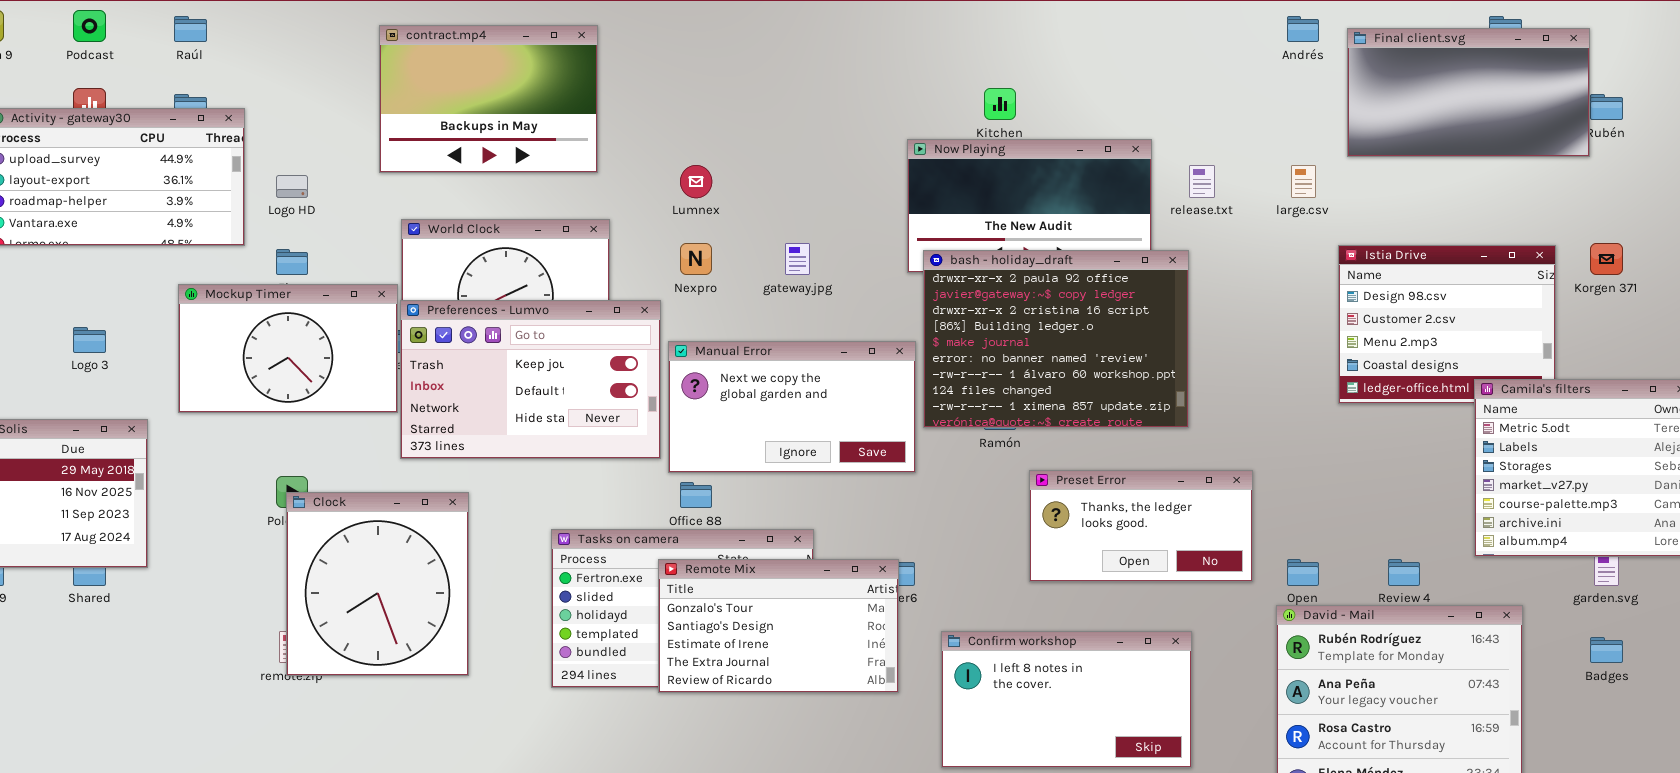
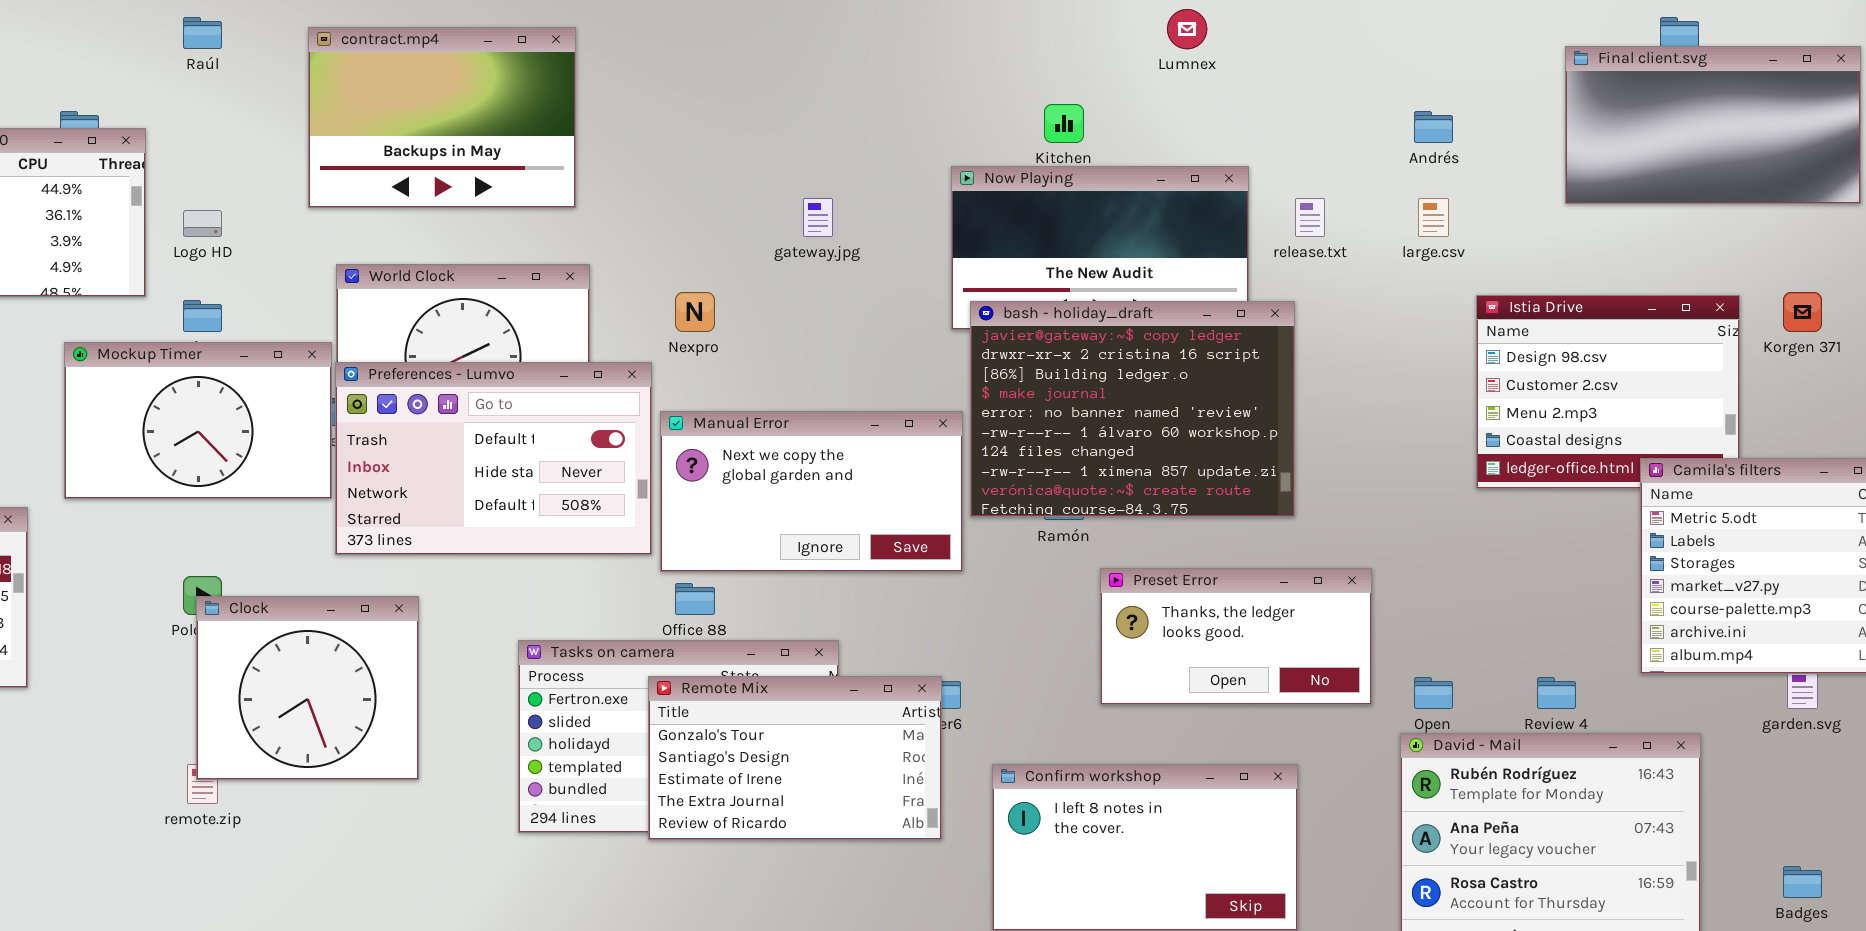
Raúl: [174,16,207,42] -> [183,17,222,49], moved
Andrés: [1287,16,1319,42] -> [1414,111,1453,143], moved
Final client.svg: [1347,28,1590,157] -> [1565,46,1861,204], moved
Lumnex: [680,165,712,198] -> [1167,9,1207,49], moved
gateway.jpg: [785,243,810,275] -> [803,198,833,237], moved
bash - holiday_draft: [923,250,1189,428] -> [970,301,1295,517], scrolled down 1 row
Preferences - Lumvo: [400,300,661,459] -> [335,362,652,555], scrolled down 1 row
Clock: [286,492,469,676] -> [196,596,419,780], resized
Badges: [1590,637,1623,663] -> [1783,866,1822,898], moved

